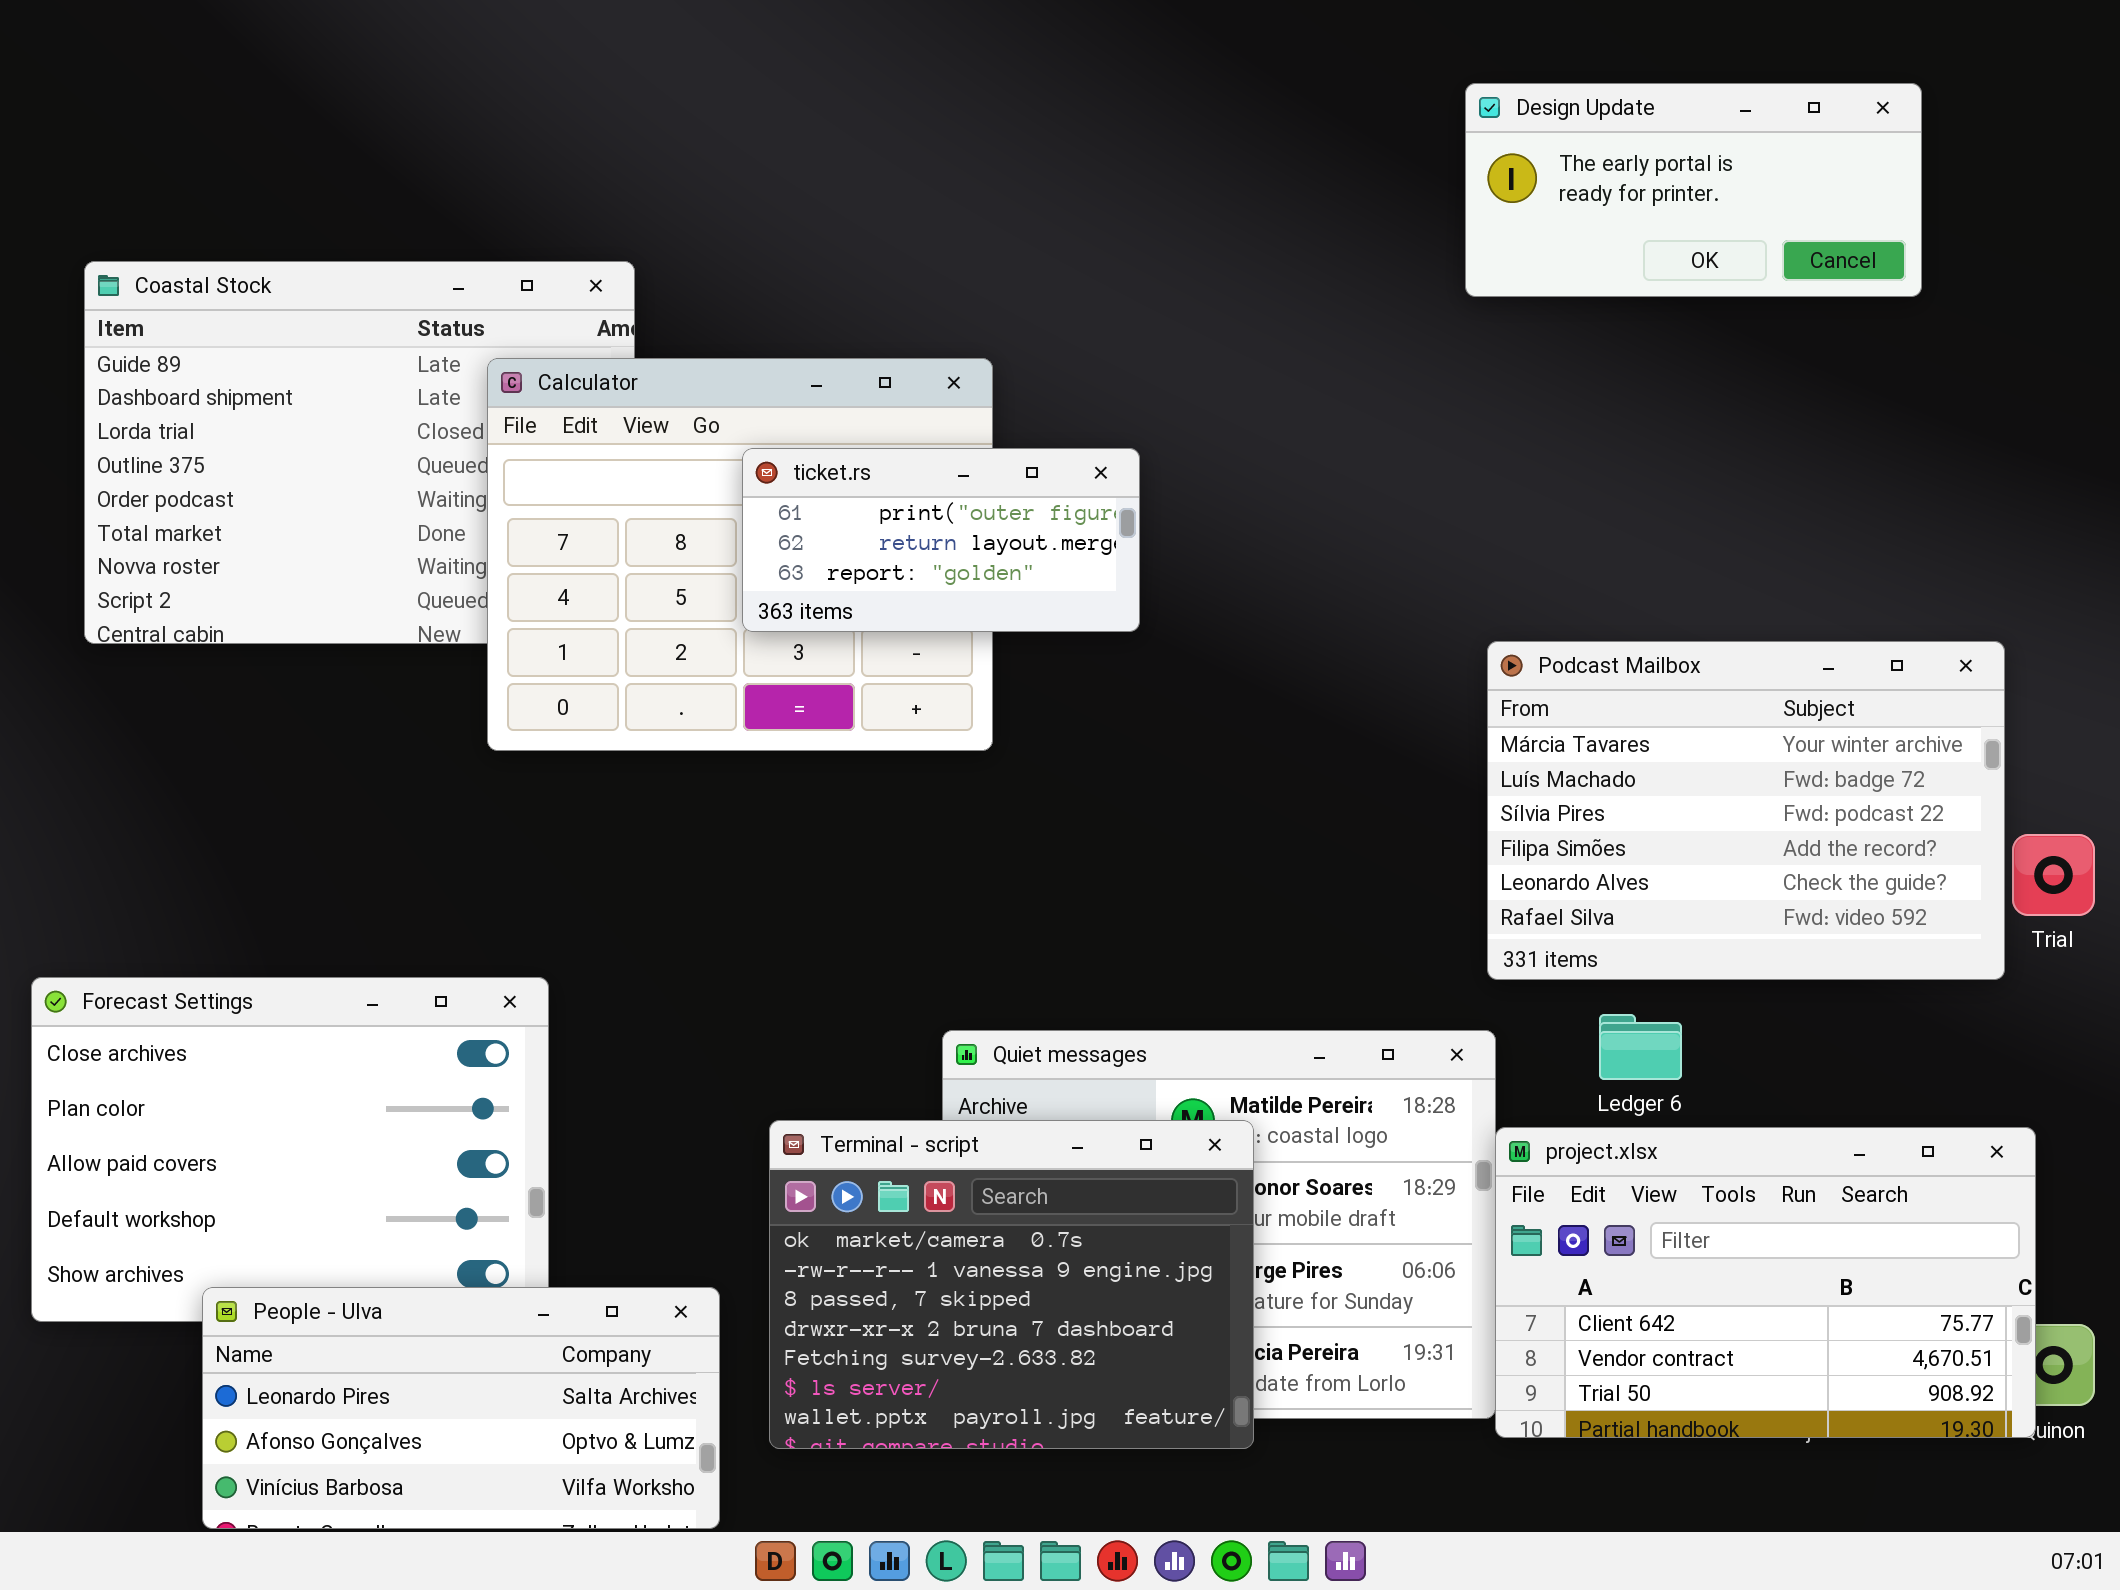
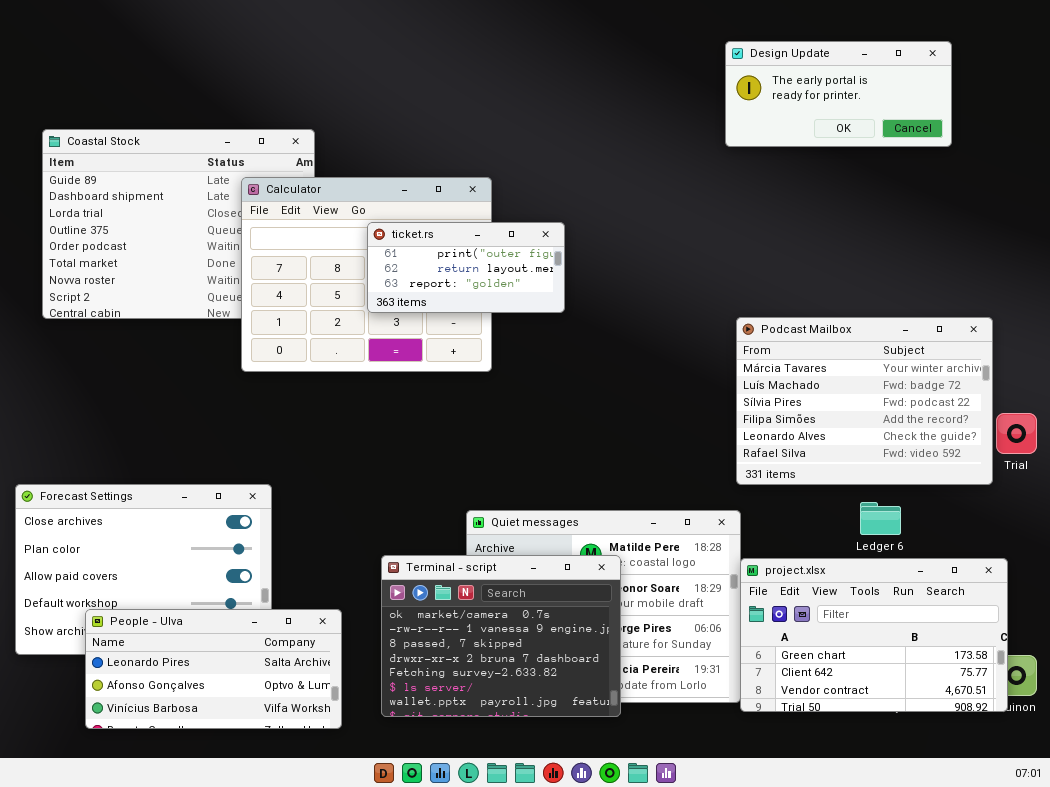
Ledger 6: [1599,1014,1682,1080] -> [860,502,901,535], moved
project.xlsx: [1495,1127,2036,1438] -> [740,558,1008,712], scrolled up 1 row
People - Ulva: [202,1287,720,1529] -> [85,609,342,729], moved

